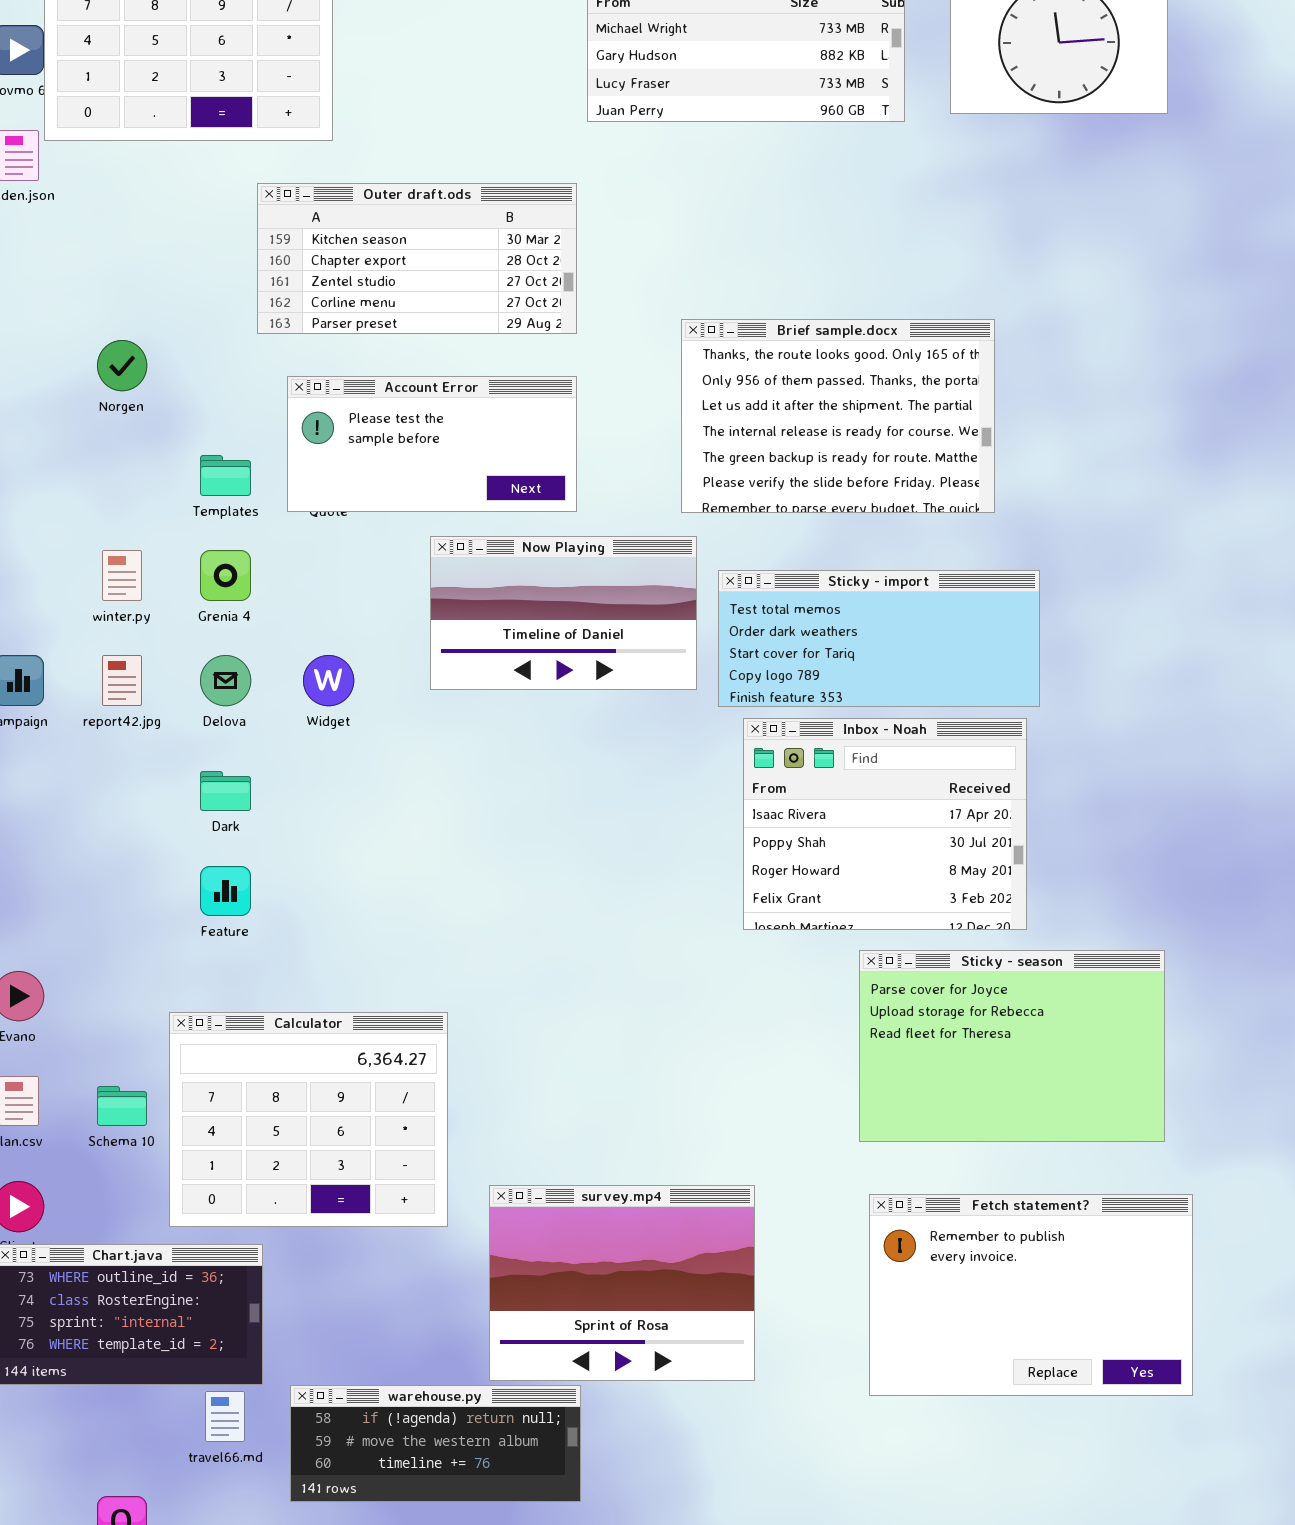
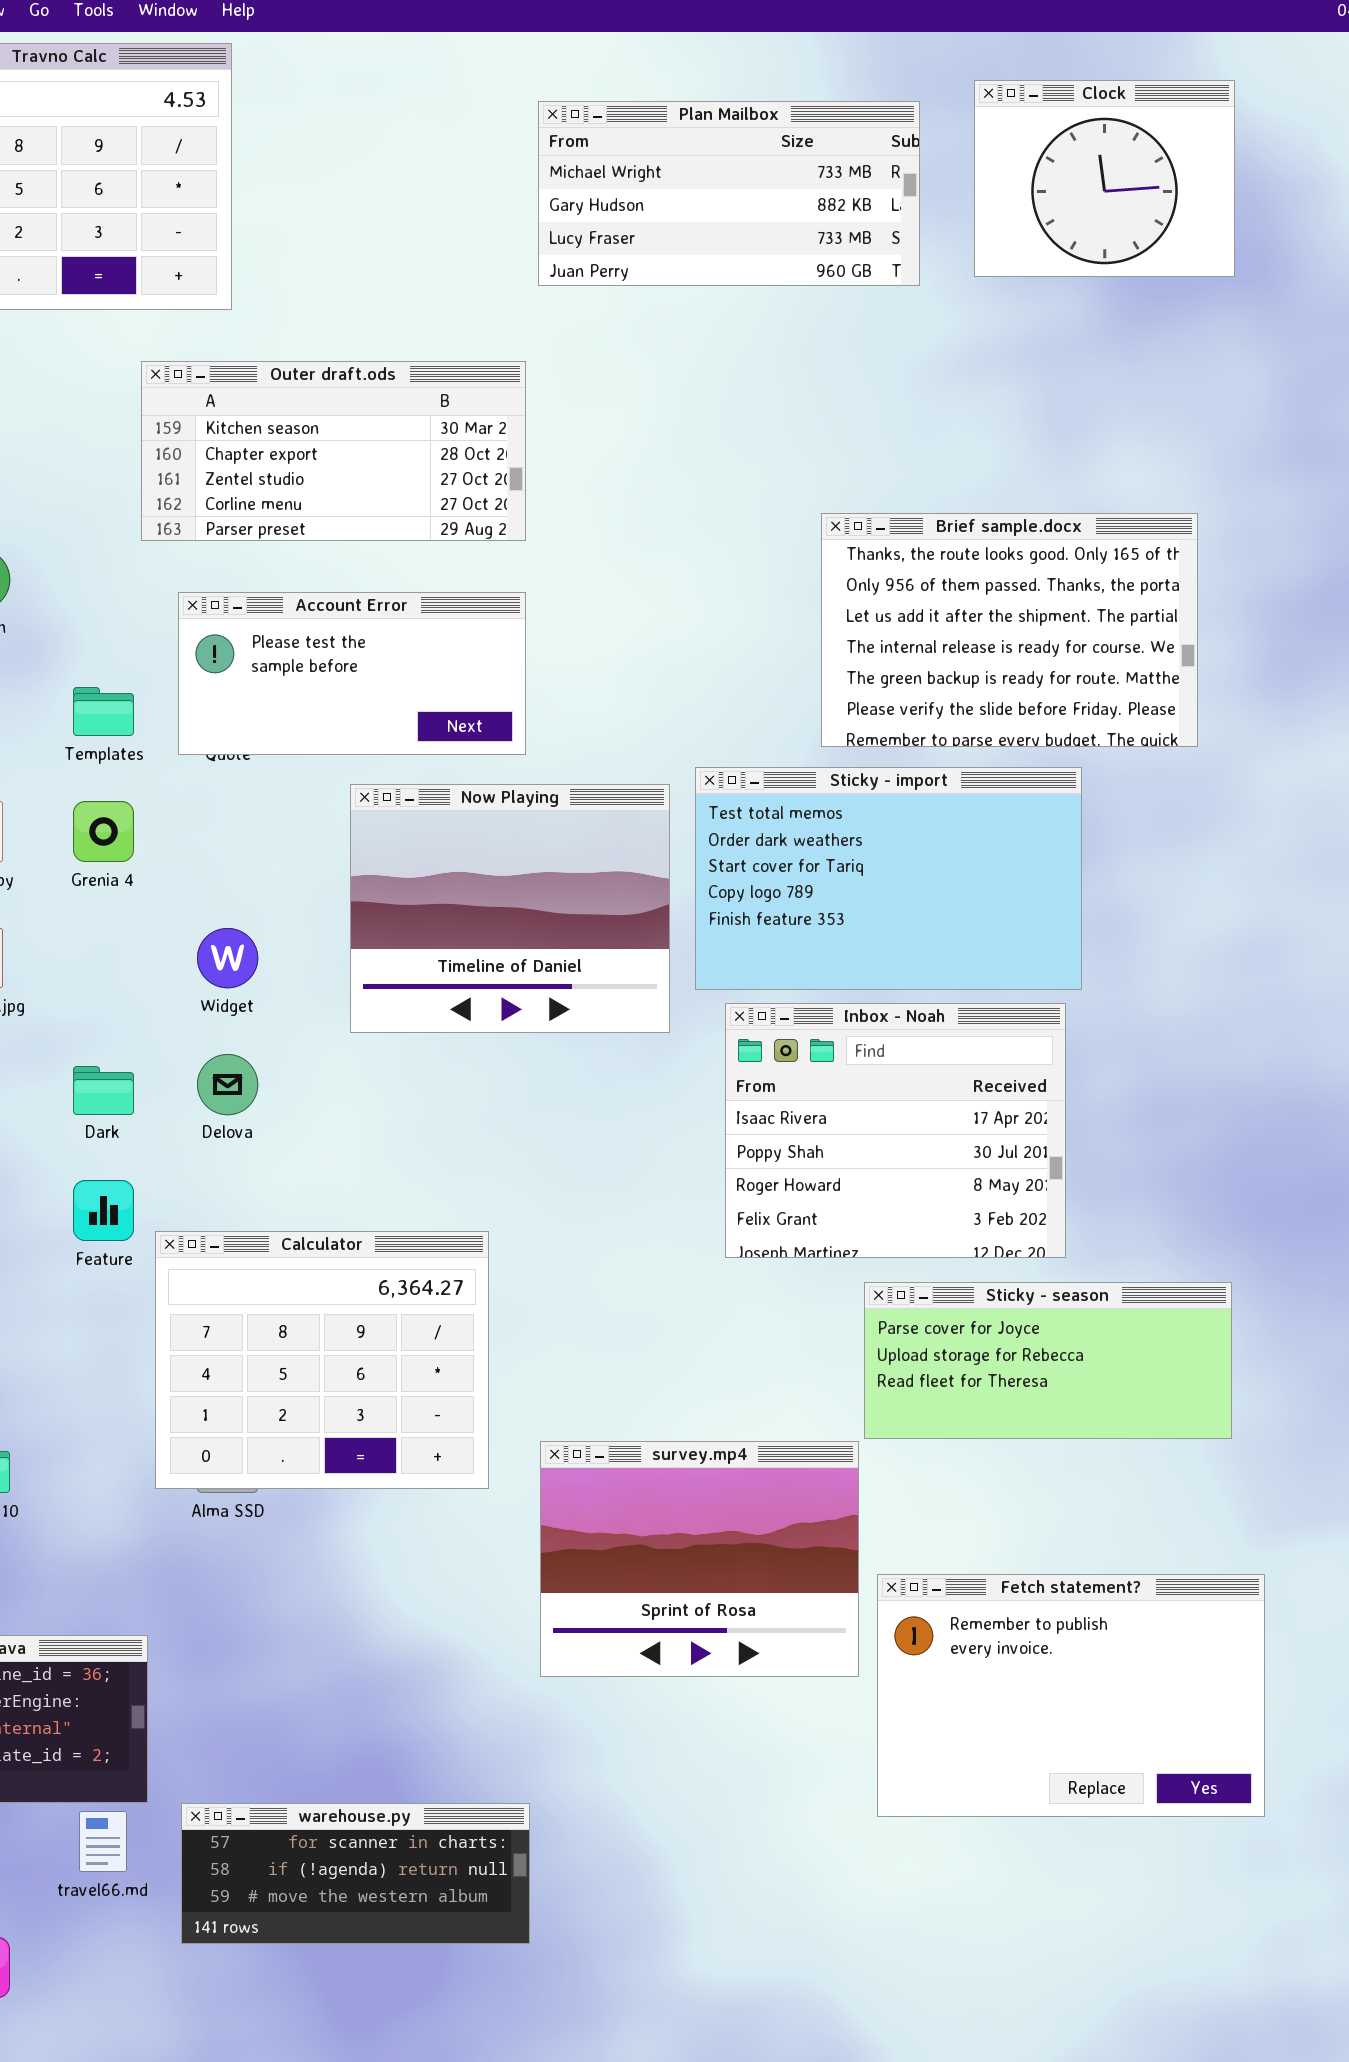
Brief sample.docx: [681,319,995,513] -> [821,513,1198,747], moved
Now Playing: [430,536,697,690] -> [350,784,670,1033], resized
Sticky - import: [718,570,1040,707] -> [695,767,1082,990], resized
Delova: [200,655,251,706] -> [197,1054,258,1115], moved
Sticky - season: [859,950,1165,1142] -> [864,1282,1232,1439], resized
Calculator: [169,1012,448,1227] -> [155,1231,489,1489], moved
survey.mp4: [489,1185,755,1381] -> [540,1441,859,1677], moved
warehouse.py: [290,1385,581,1502] -> [181,1803,530,1944], scrolled up 1 row

